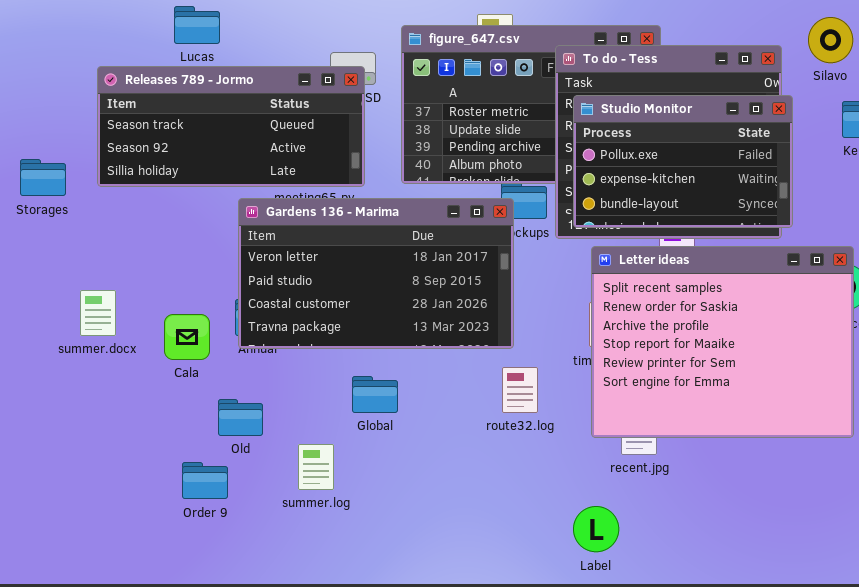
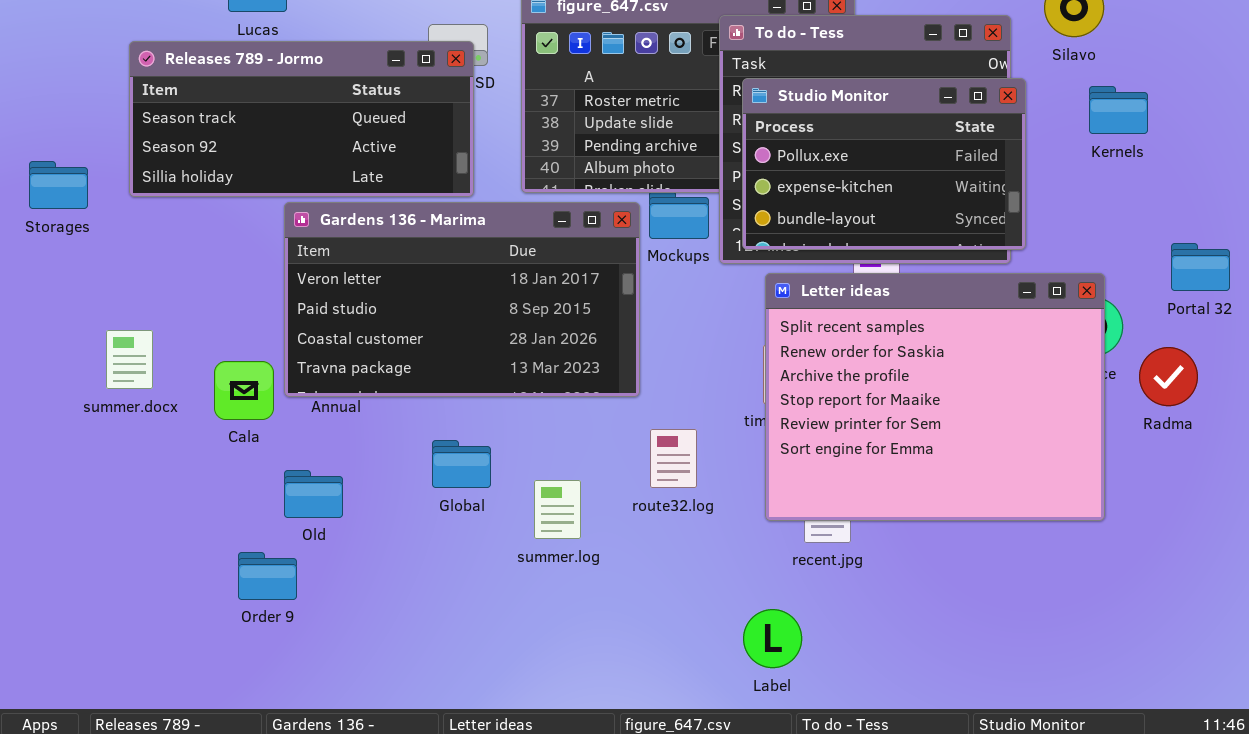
Gardens 136 - Marima: [238,198,514,349] -> [284,202,640,397], moved
Global: [352,376,398,413] -> [432,440,491,488], moved
summer.log: [298,444,334,490] -> [534,480,581,539], moved

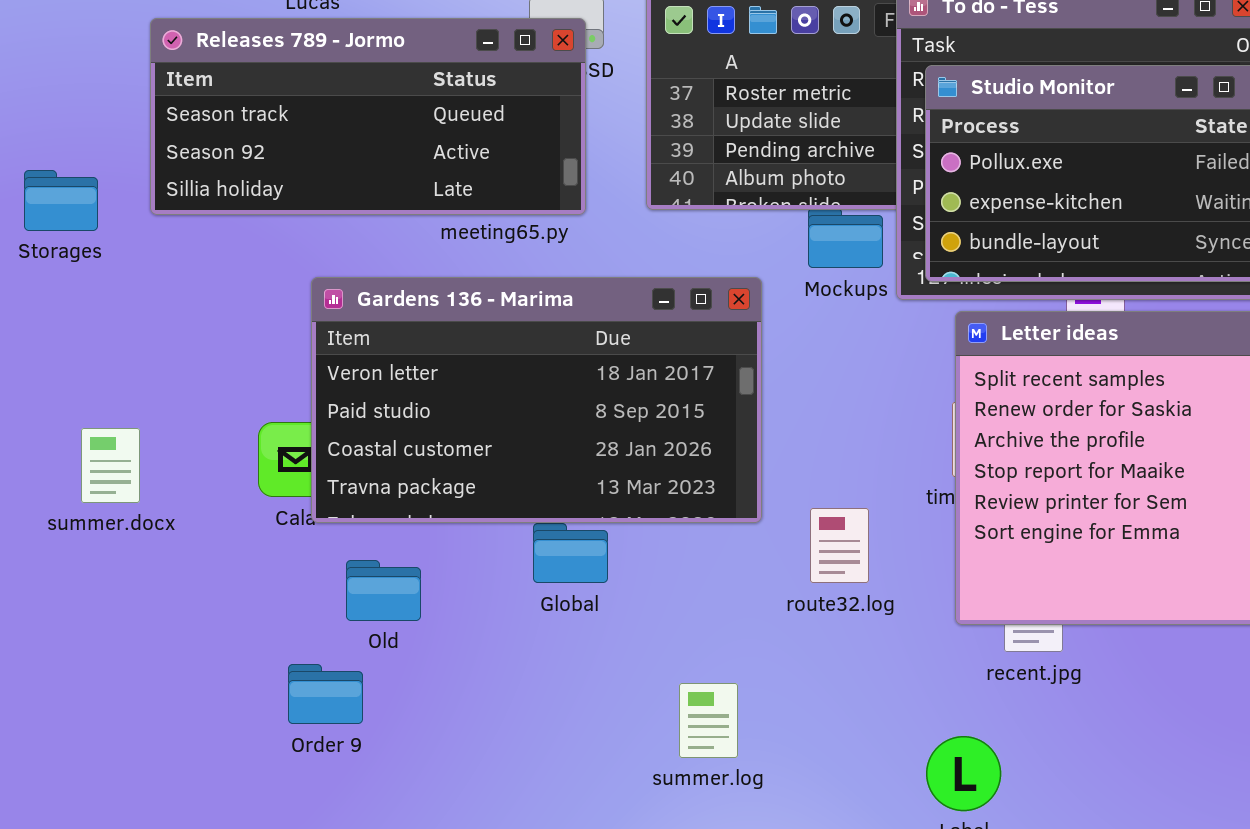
Gardens 136 - Marima: [284,202,640,397] -> [311,277,762,523], moved
summer.docx: [106,330,153,389] -> [81,428,140,503], moved
summer.log: [534,480,581,539] -> [679,683,738,758], moved

